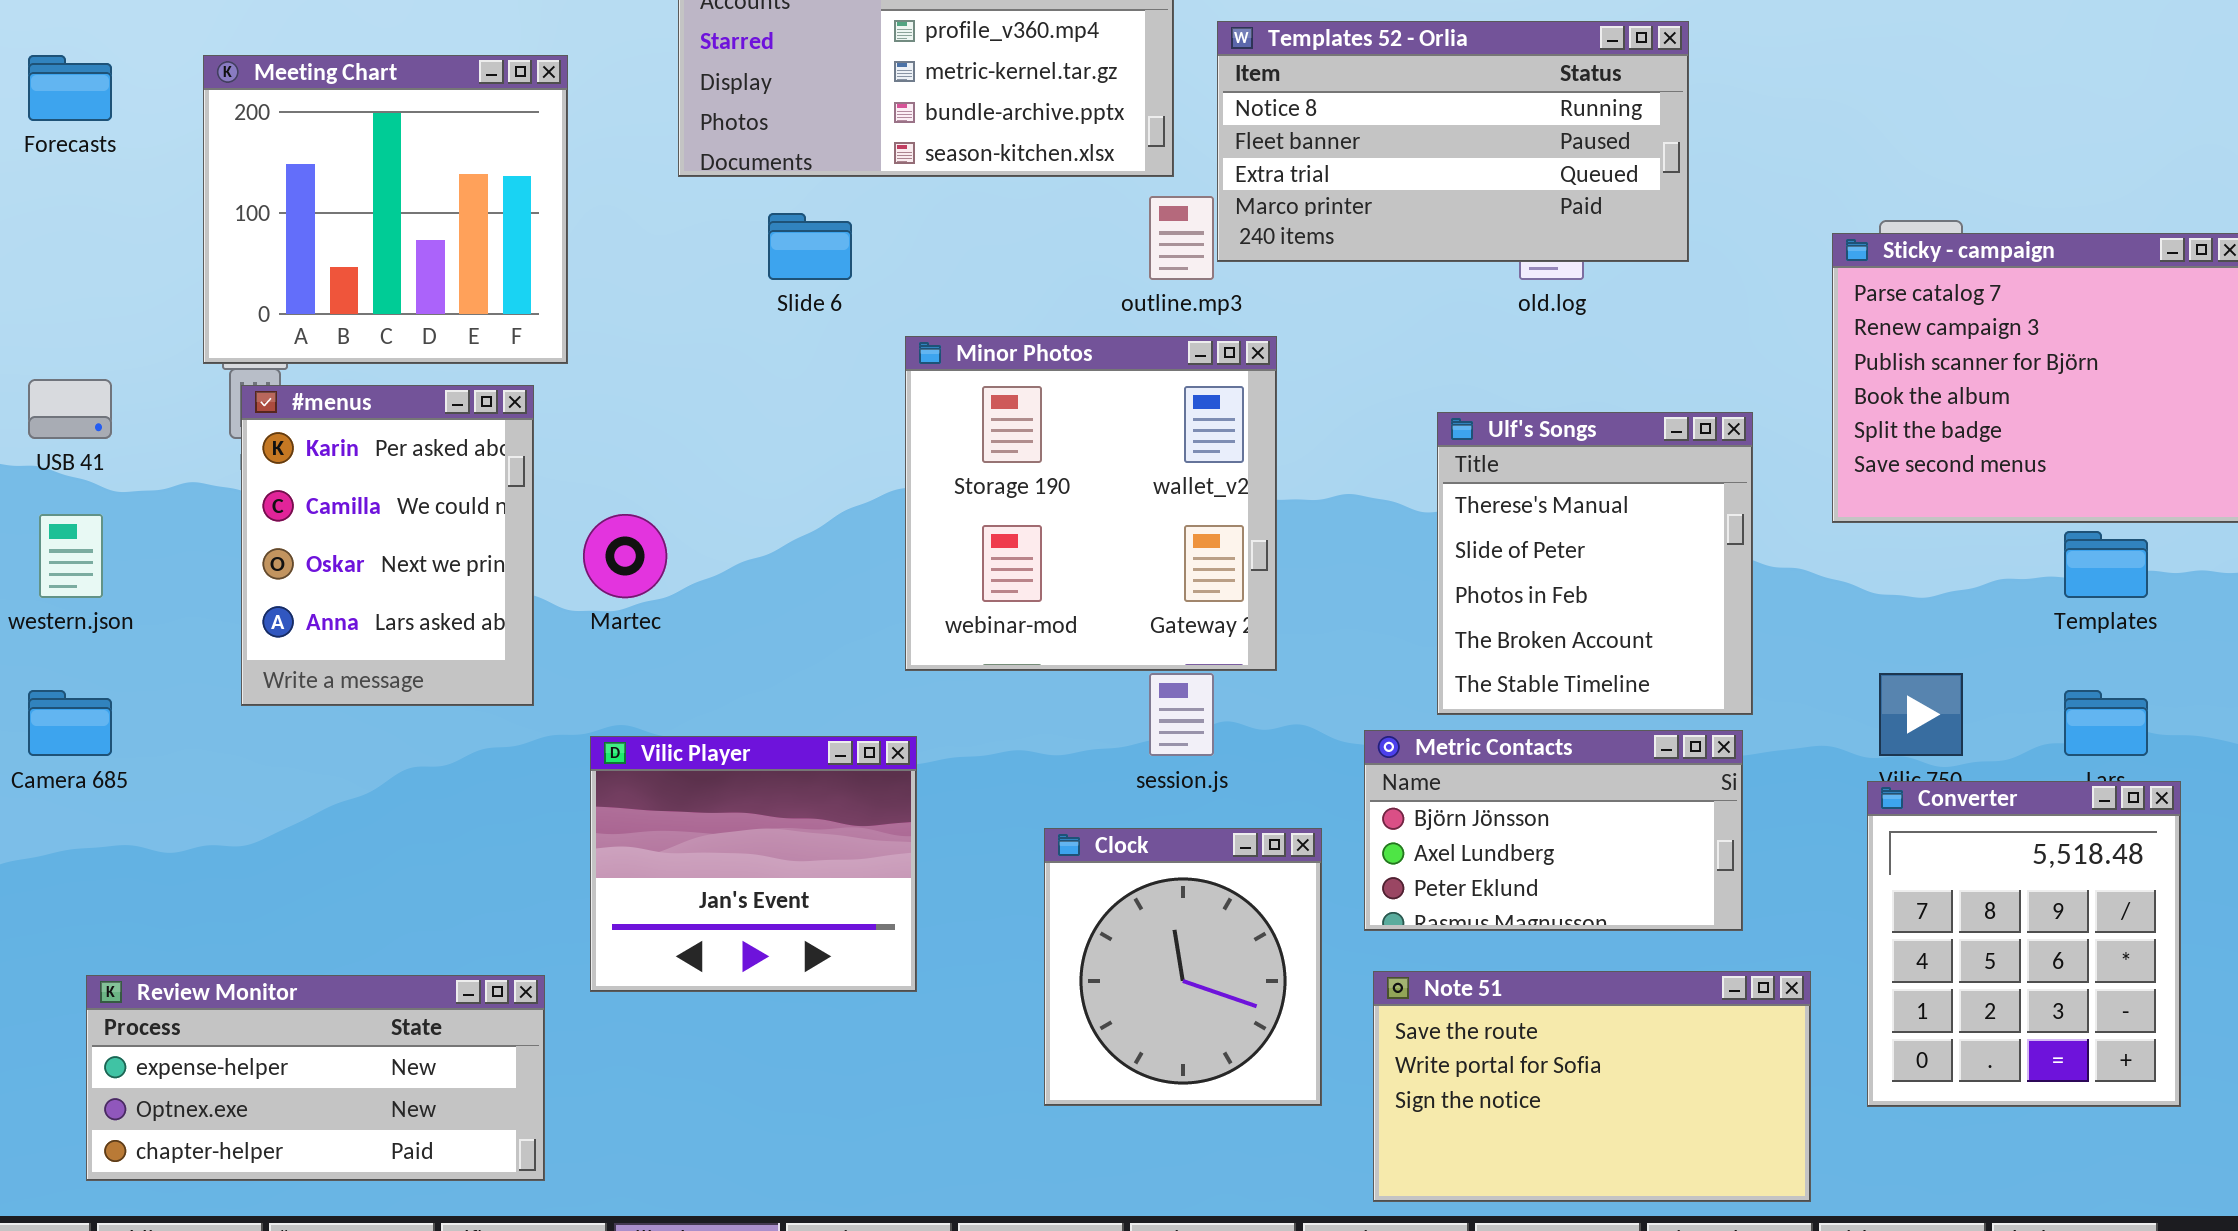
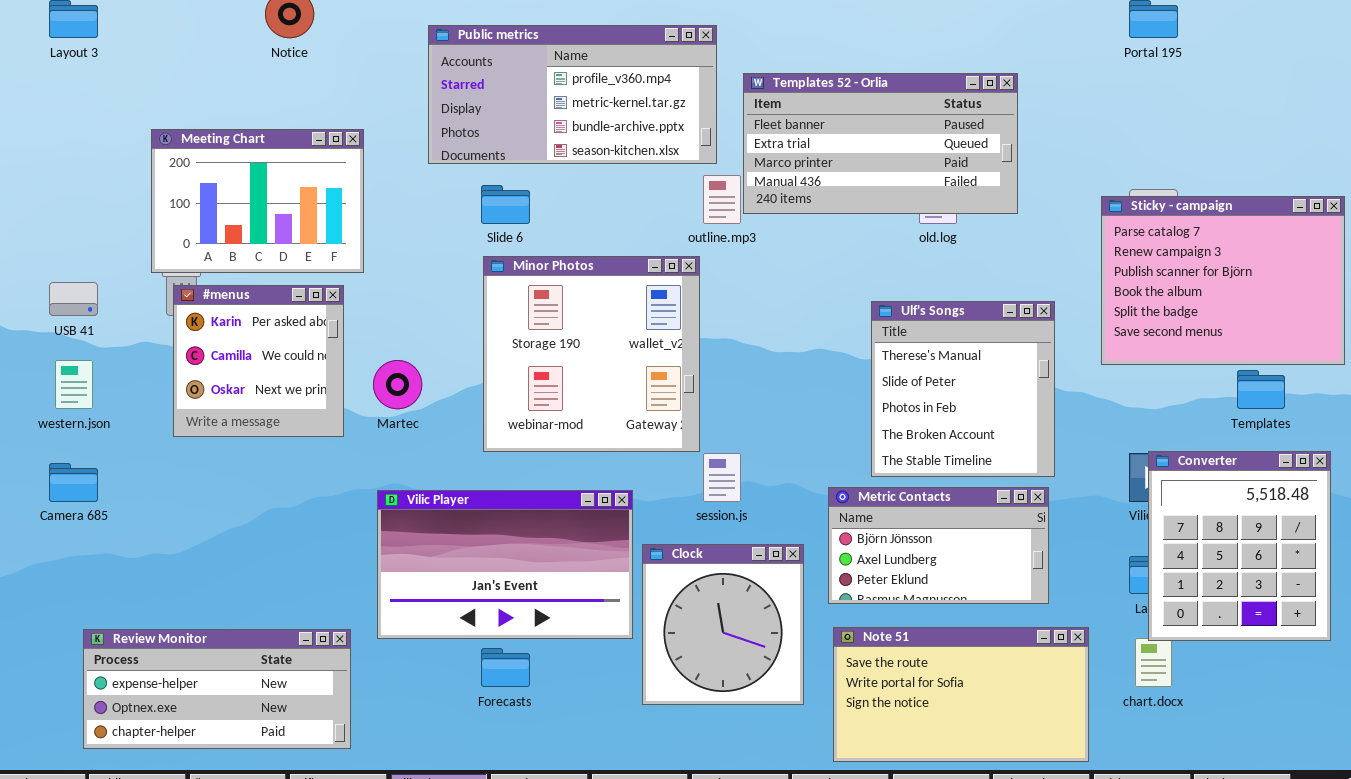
Templates 52 - Orlia: [1217,21,1689,262] -> [743,73,1018,214], scrolled down 1 row
Forecasts: [28,55,112,121] -> [481,648,530,687], moved
Meeting Chart: [203,55,568,364] -> [151,129,364,273], resized
Minor Photos: [905,336,1277,671] -> [483,256,700,452], moved
#menus: [241,385,534,706] -> [173,285,344,437], resized
Vilic Player: [590,736,917,992] -> [377,490,633,639], resized
Converter: [1867,781,2181,1107] -> [1148,451,1331,641], moved

